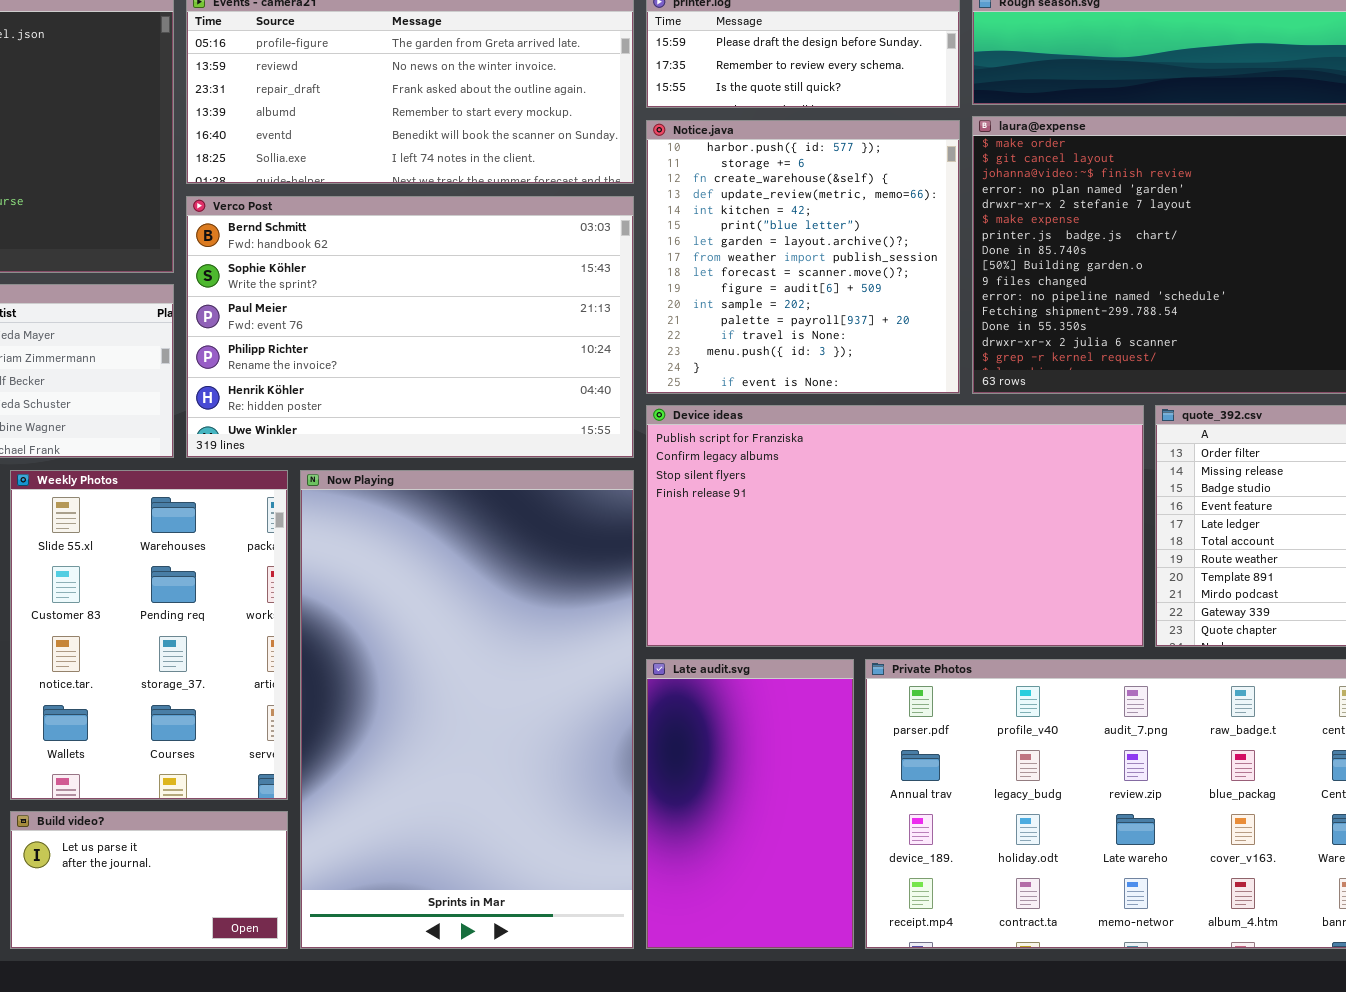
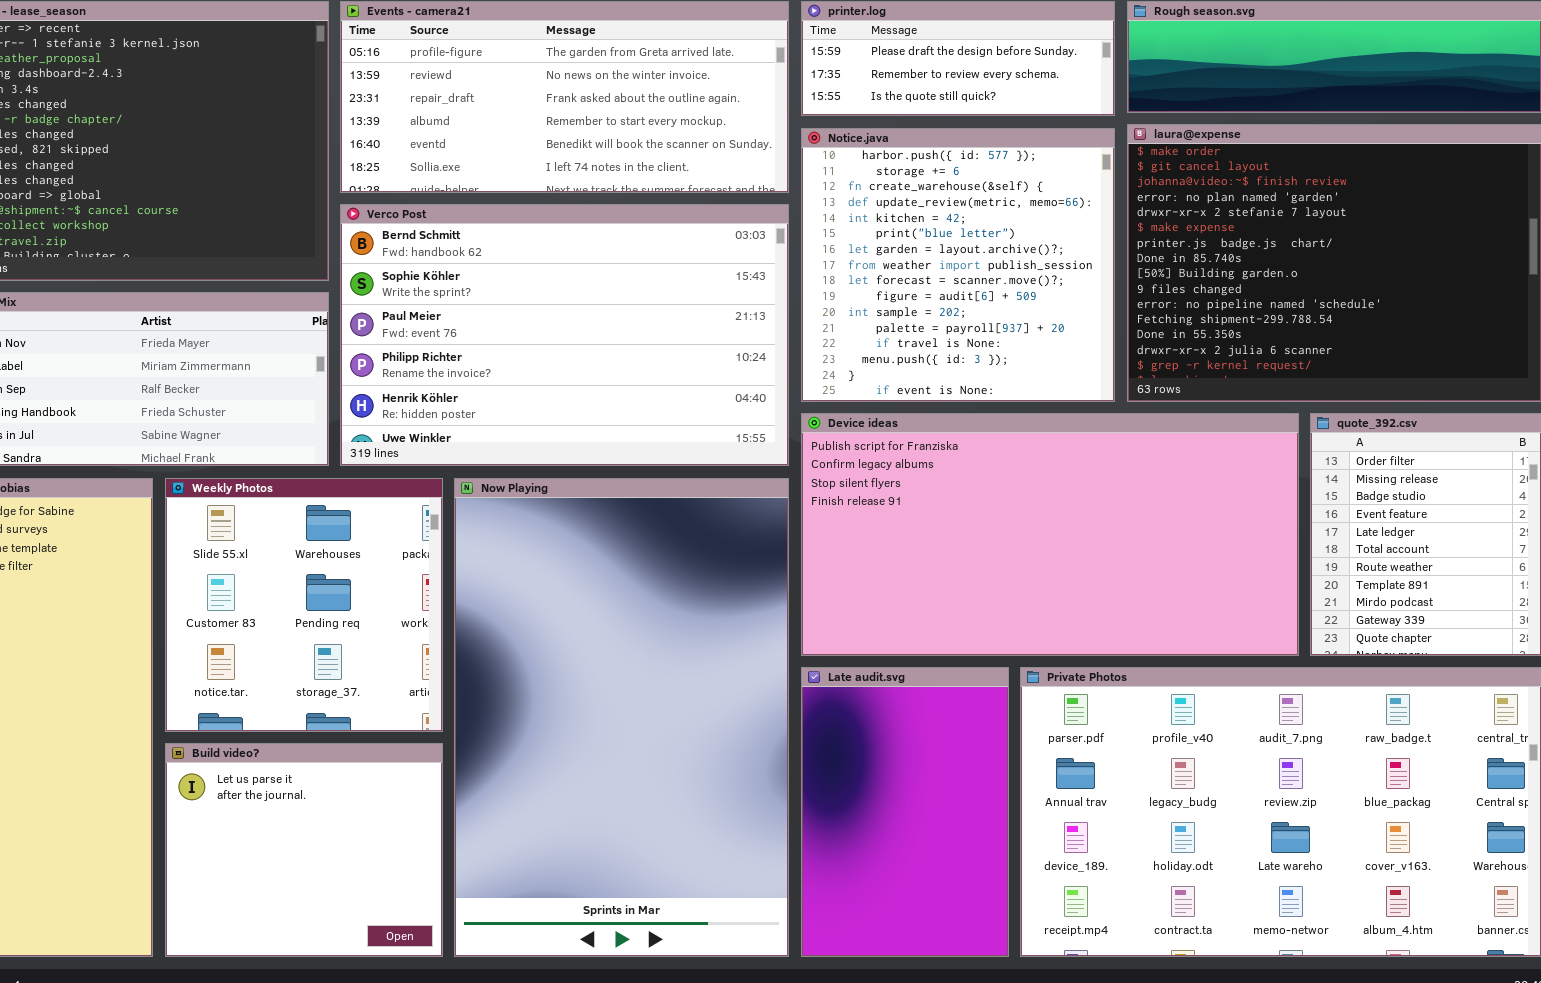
Weekly Photos: [10,470,288,800] -> [165,478,443,732], resized
Build video?: [10,811,288,949] -> [165,743,443,957], resized

